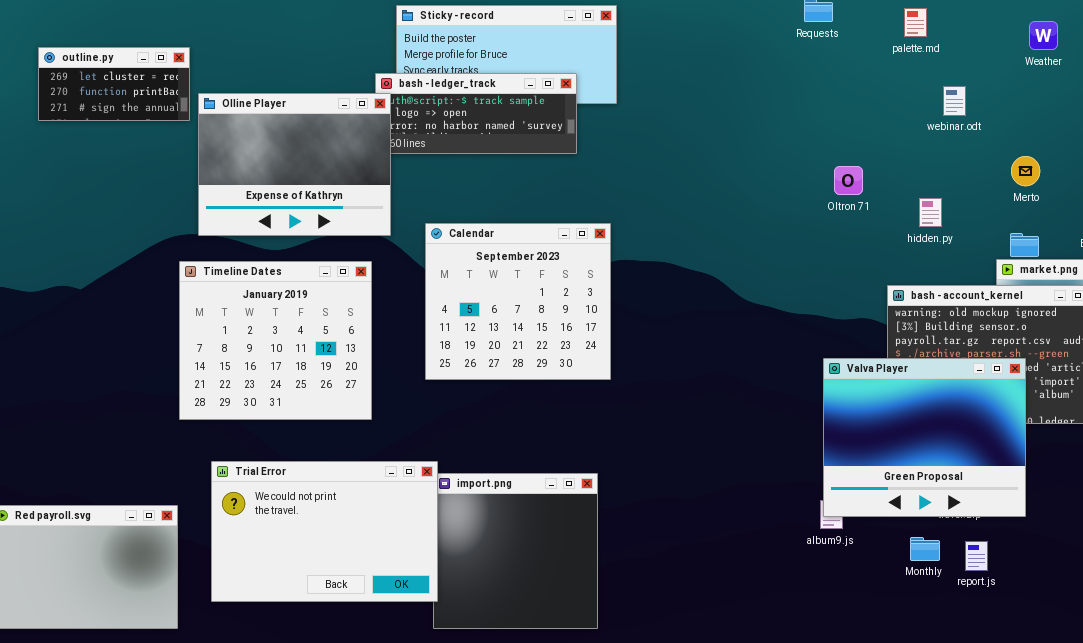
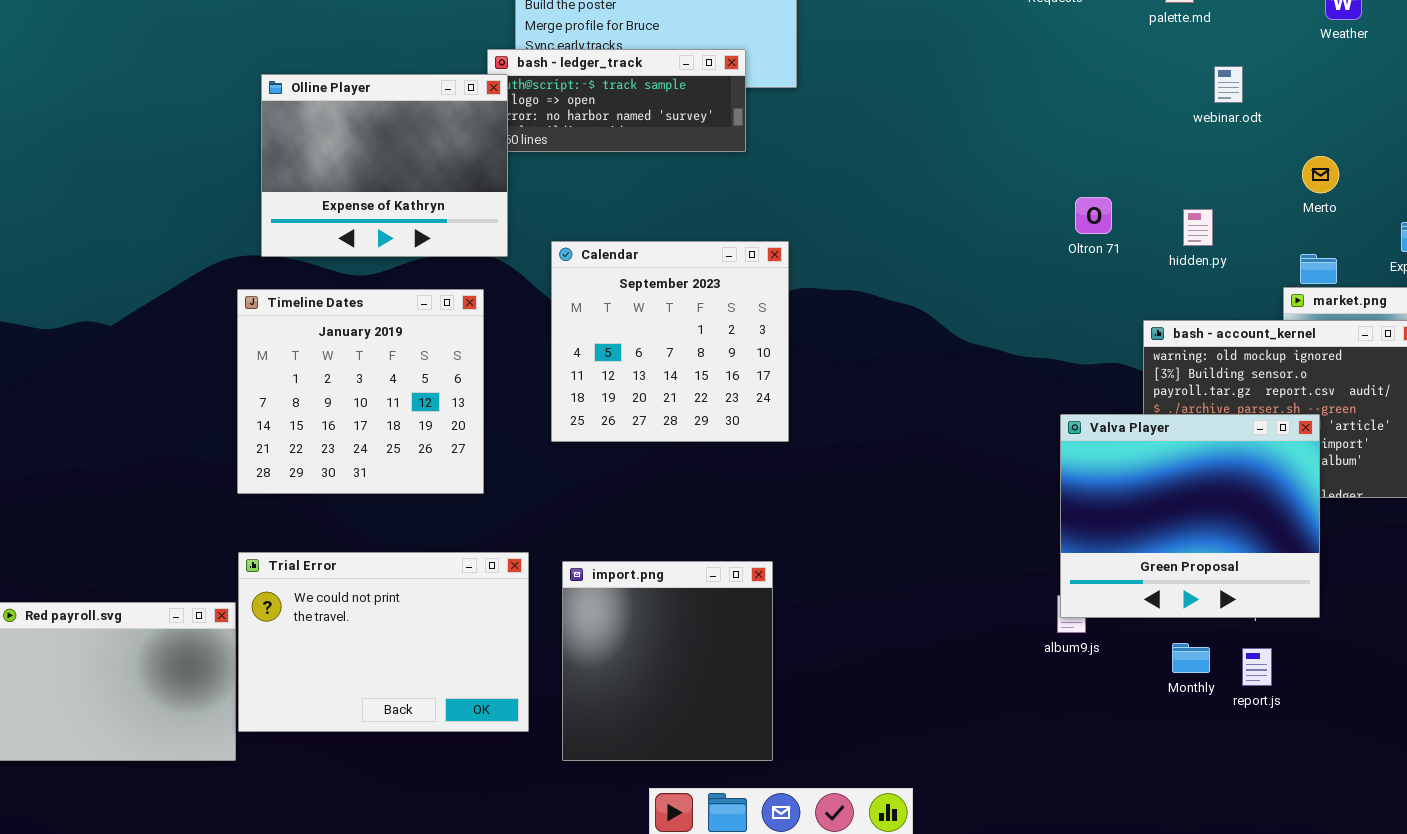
outline.py: [38,47,190,121] -> none, closed
Oltron 71: [834,166,863,195] -> [1075,197,1112,234], moved
Trial Error: [211,461,438,602] -> [238,552,529,732], moved

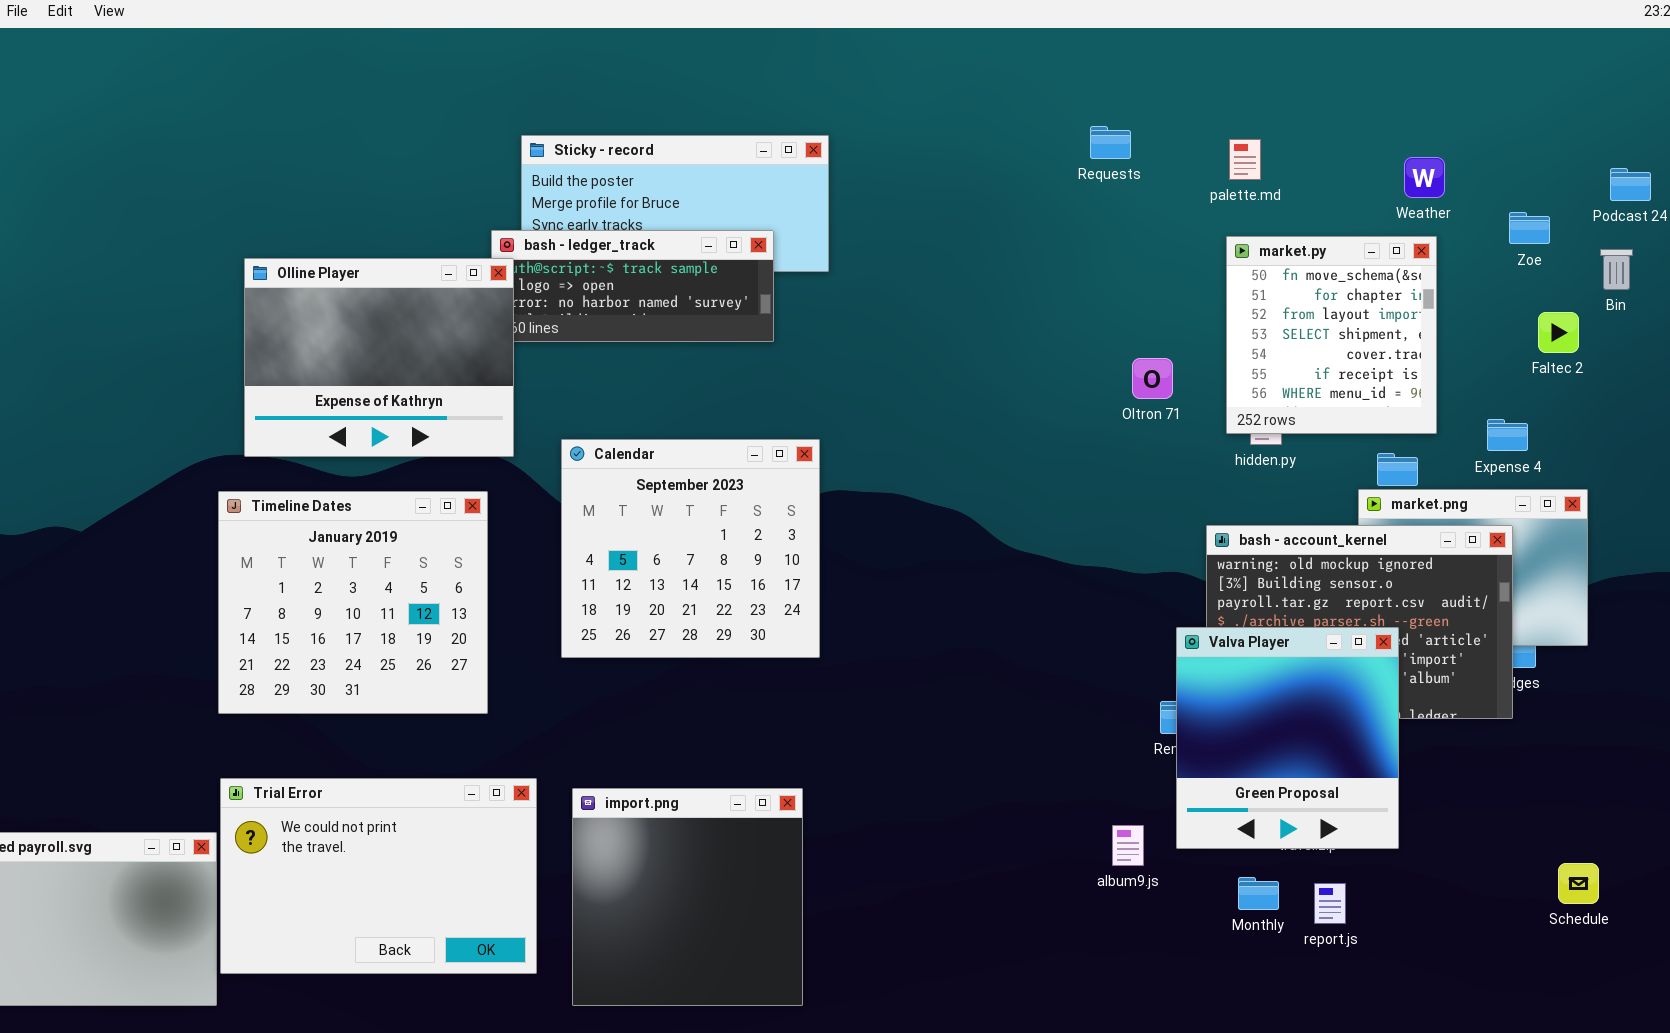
market.py: none -> [1226,236,1437,434], opened
Oltron 71: [1075,197,1112,234] -> [1132,358,1173,399], moved
Valva Player: [1060,414,1320,618] -> [1176,627,1399,849], resized

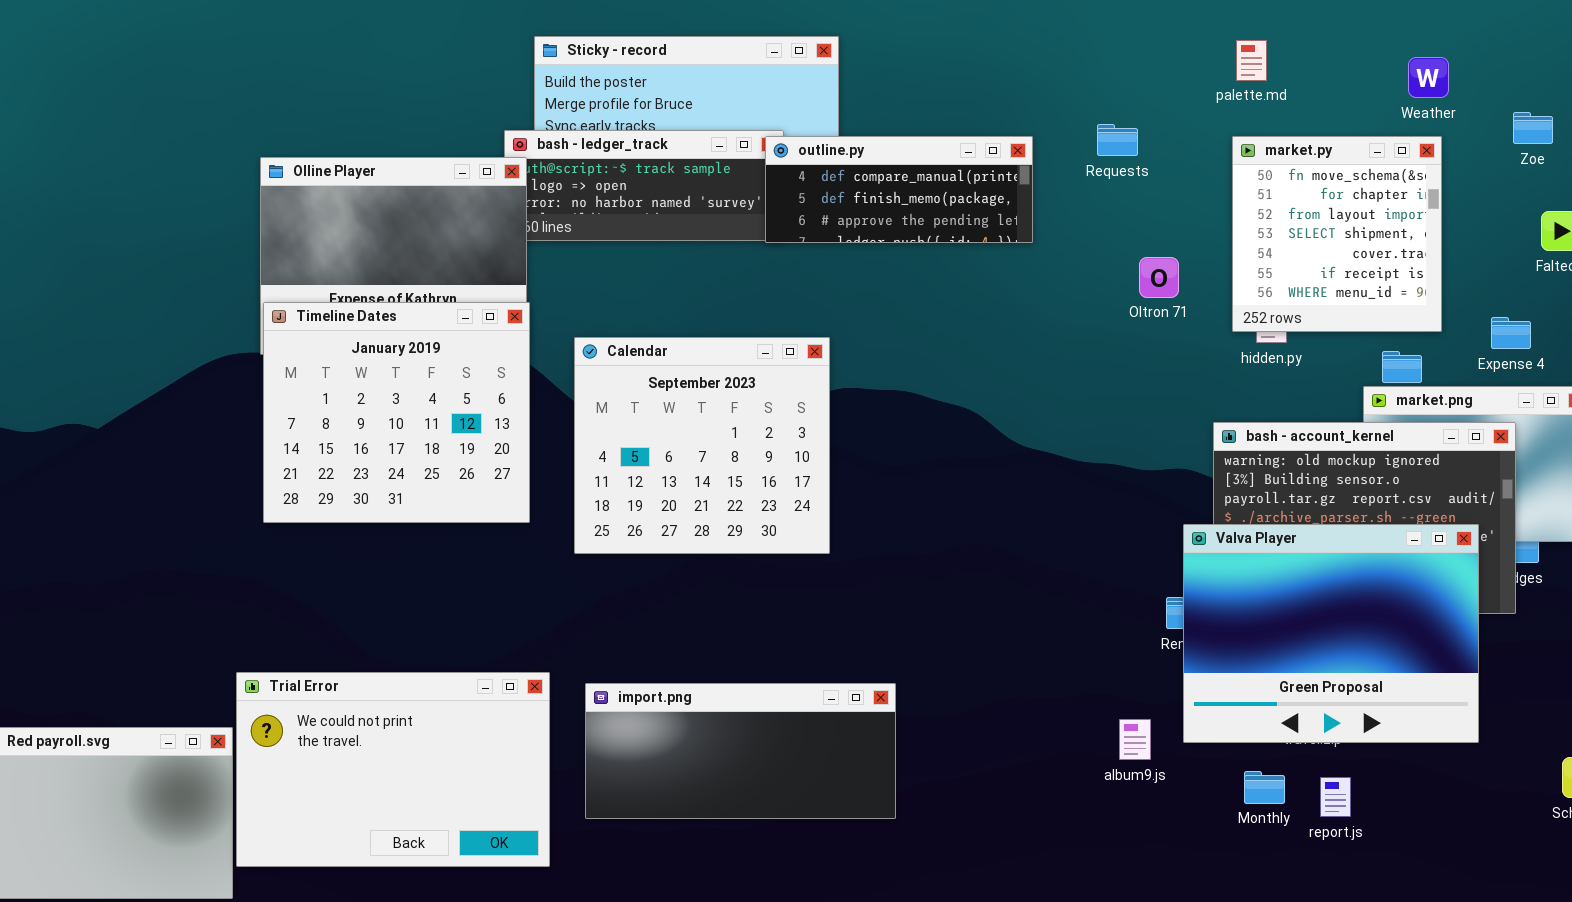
Requests: [1090,126,1131,159] -> [1097,124,1138,156], moved
outline.py: none -> [765,136,1033,243], opened
Timeline Dates: [218,491,488,714] -> [263,302,530,523], moved
Valva Player: [1176,627,1399,849] -> [1183,524,1479,743], resized
import.png: [572,788,803,1006] -> [585,683,896,819], resized

